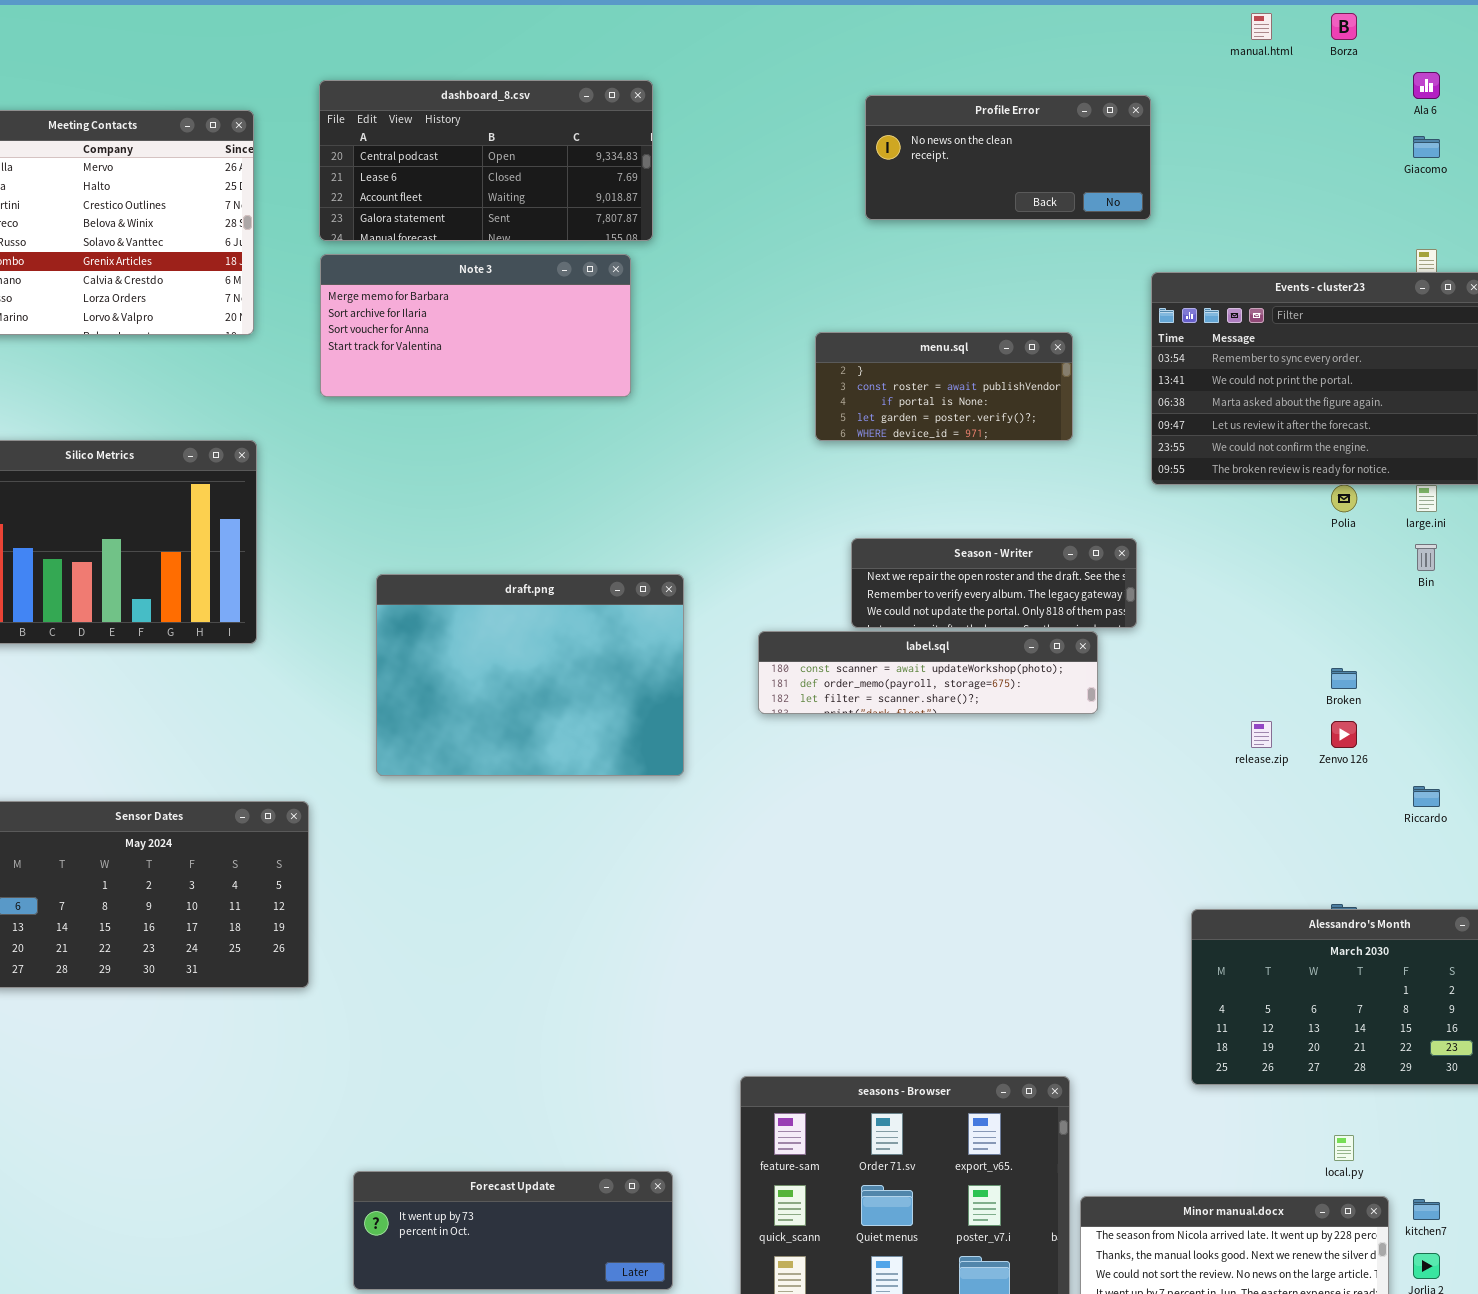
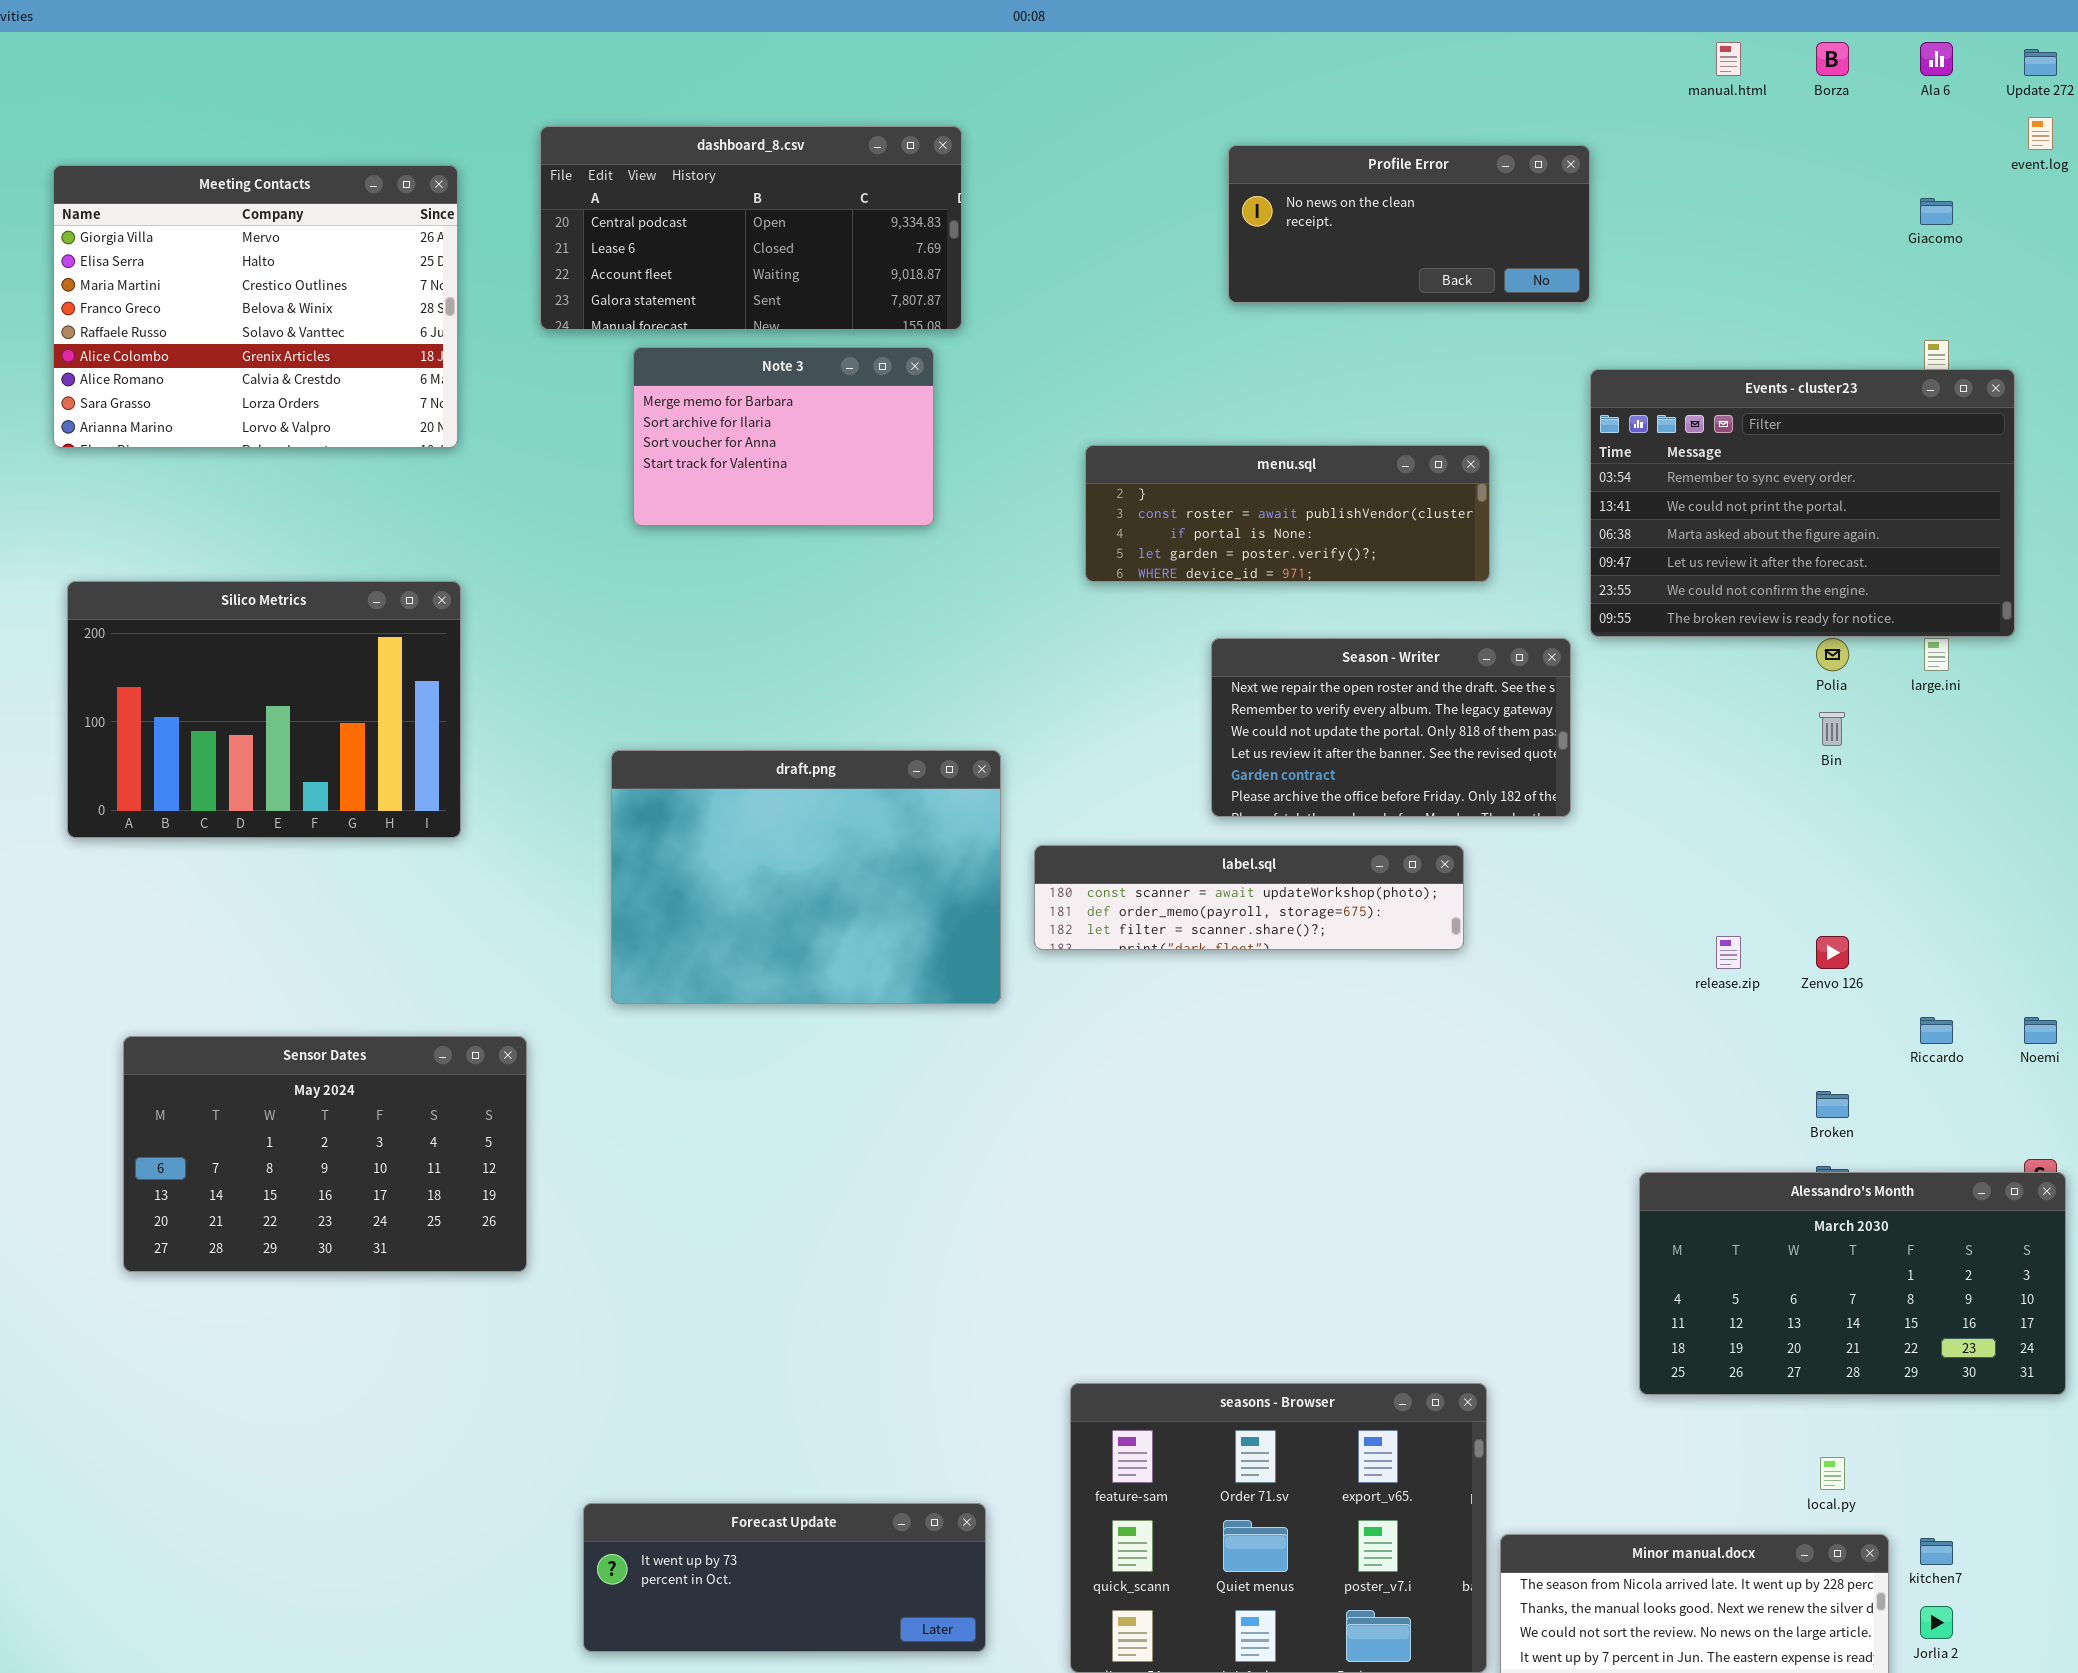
Ala 6: [1413,72,1440,99] -> [1920,42,1953,76], moved
Note 3: [320,254,631,397] -> [633,347,934,526], resized
menu.sql: [815,332,1073,441] -> [1085,445,1490,582], resized
Season - Writer: [851,538,1137,628] -> [1211,638,1571,817], resized
Bin: [1415,544,1437,571] -> [1819,712,1845,746], moved
label.sql: [758,631,1098,714] -> [1034,845,1464,950], moved
Broken: [1331,668,1357,689] -> [1816,1091,1849,1118], moved

